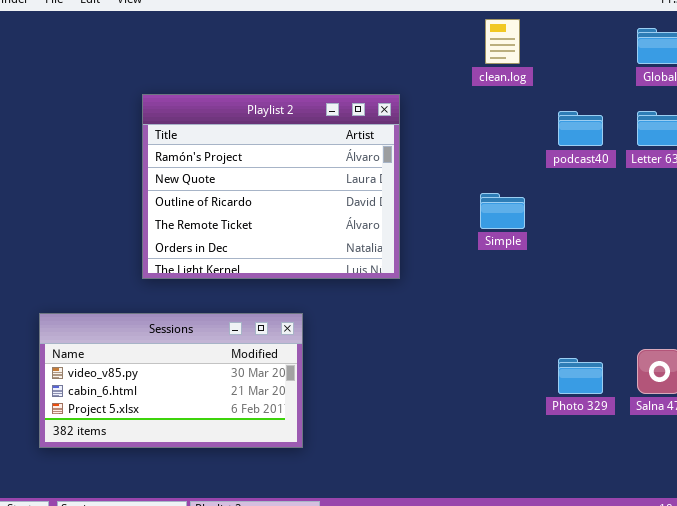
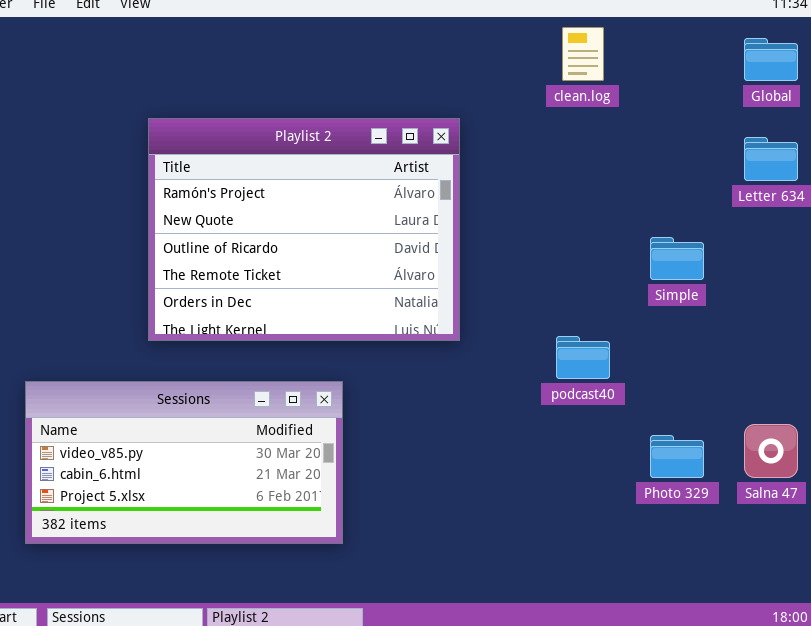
podcast40: [558,111,603,146] -> [556,336,610,379], moved
Simple: [480,193,525,229] -> [650,237,704,280], moved

